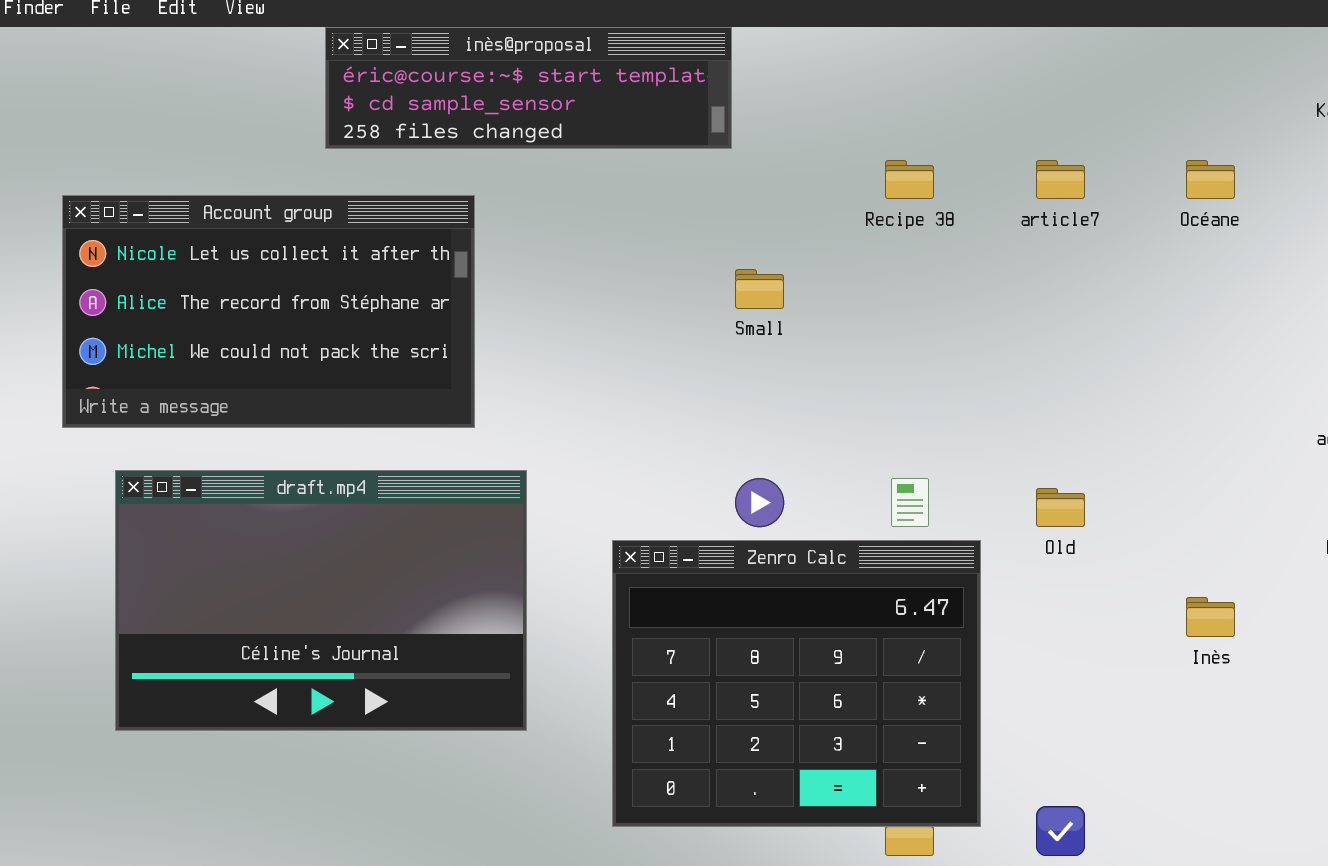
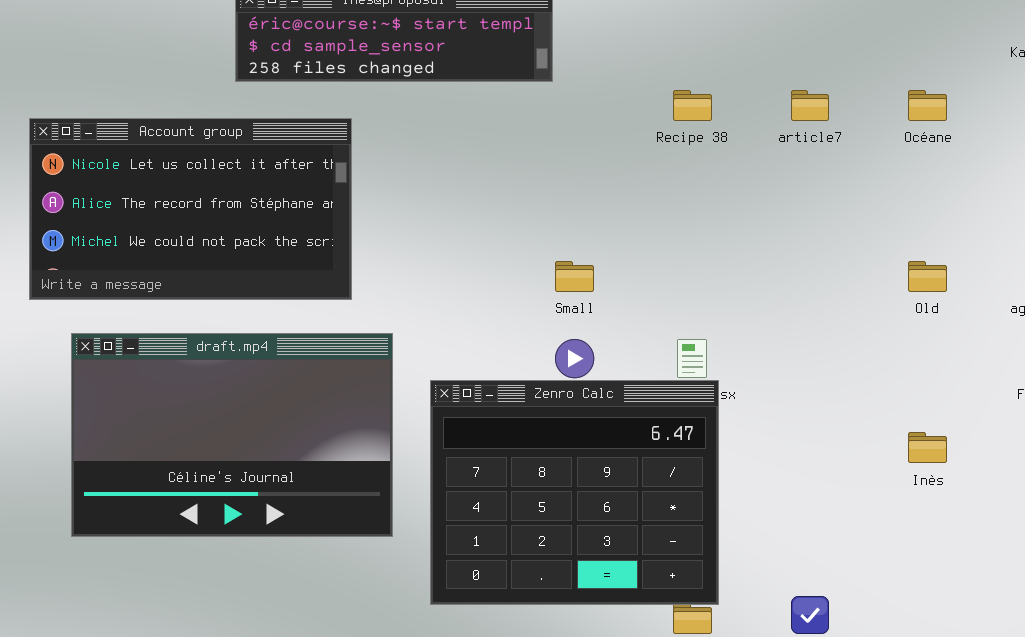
Small: [735,269,784,309] -> [555,261,594,292], moved
Old: [1036,488,1085,527] -> [908,261,947,292], moved
Zenro Calc: [612,540,981,827] -> [430,380,719,605], moved

